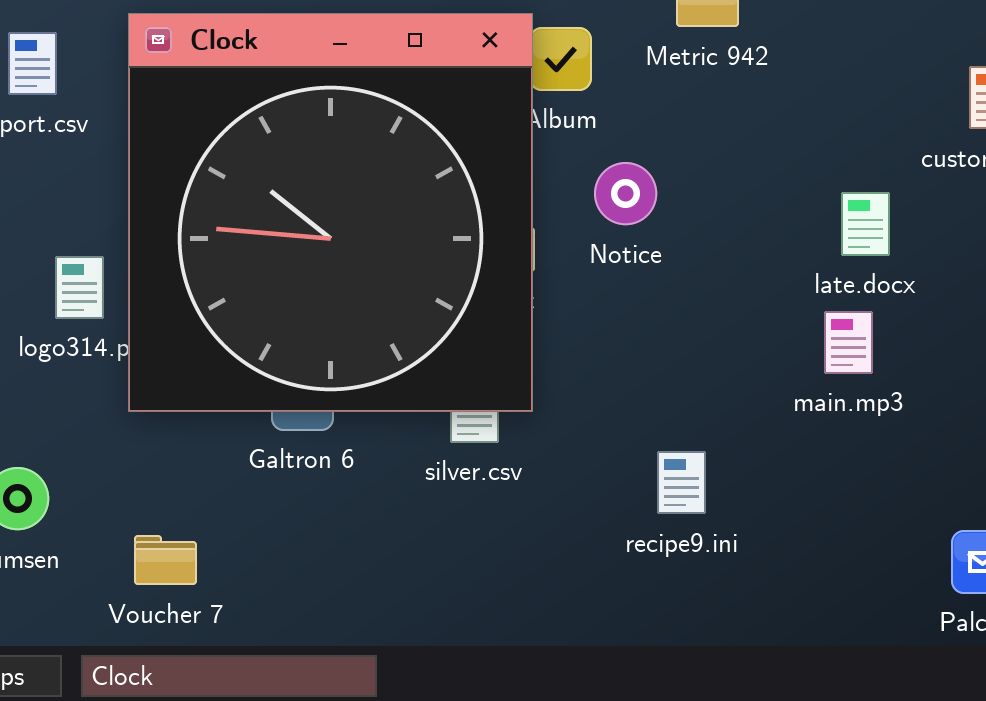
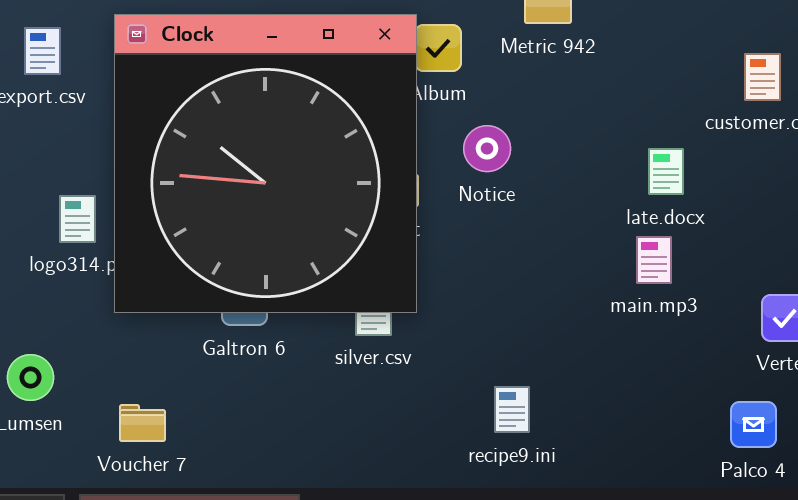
recipe9.ini: [657,451,706,514] -> [494,386,530,433], moved

